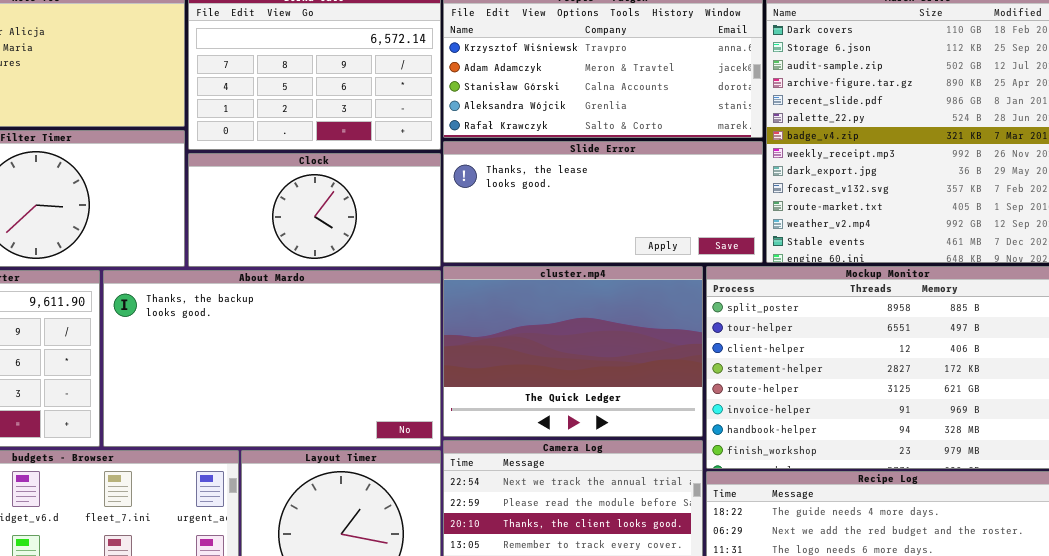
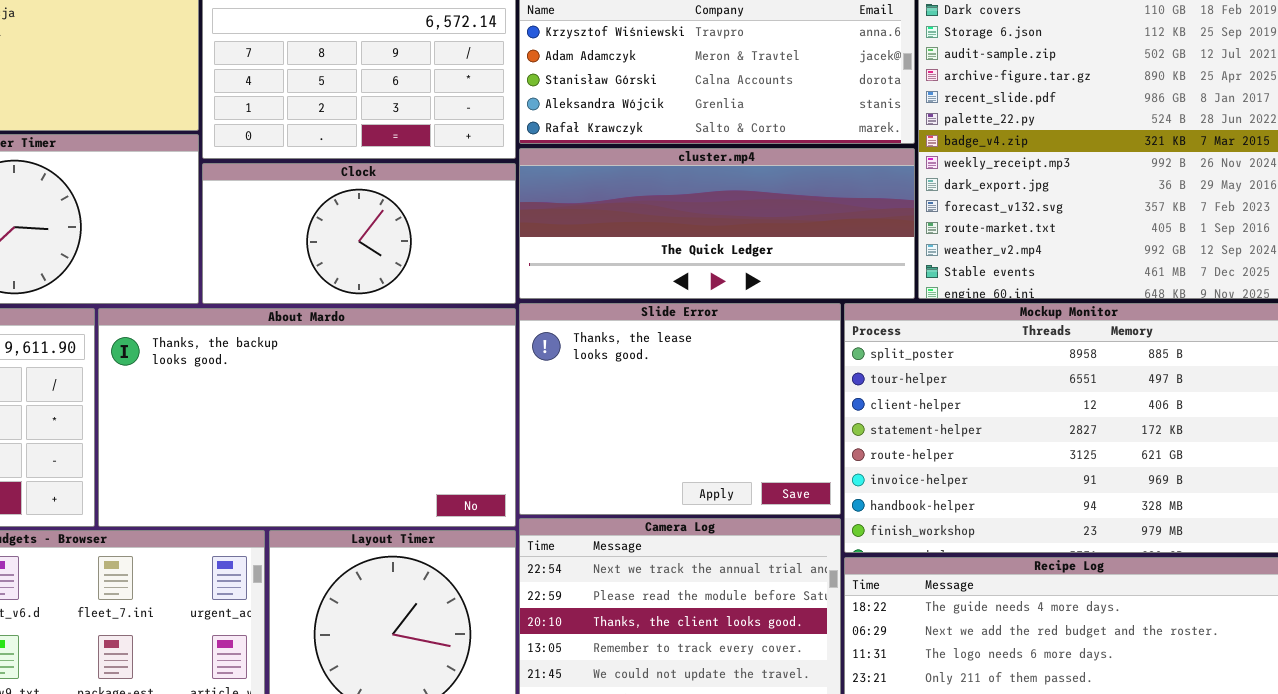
Slide Error: [443,141,763,263] -> [519,303,841,515], moved, resized
cluster.mp4: [443,266,703,437] -> [519,148,915,299], moved, resized

